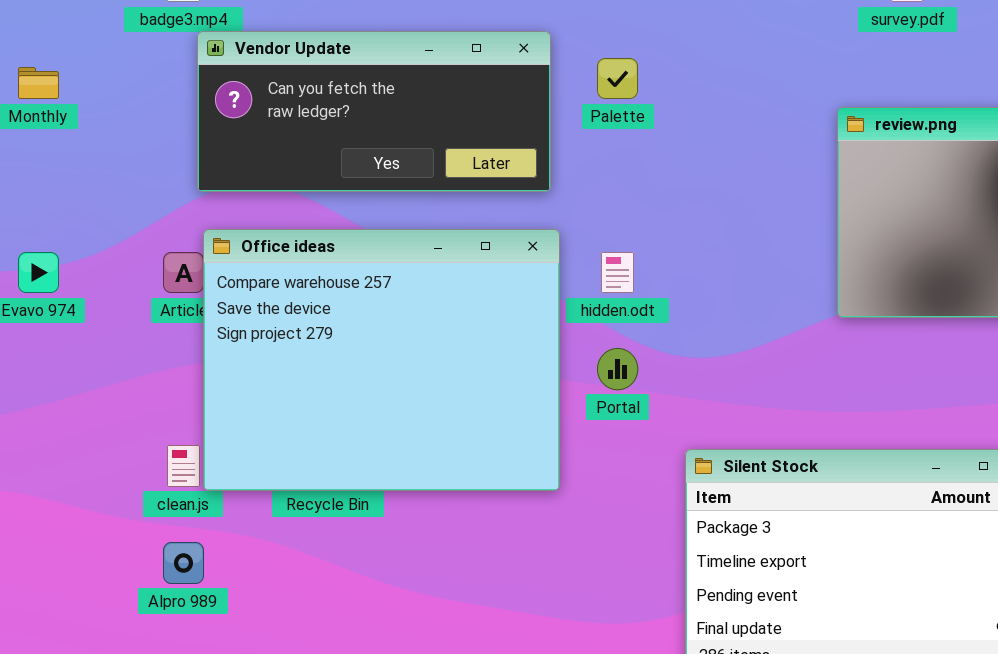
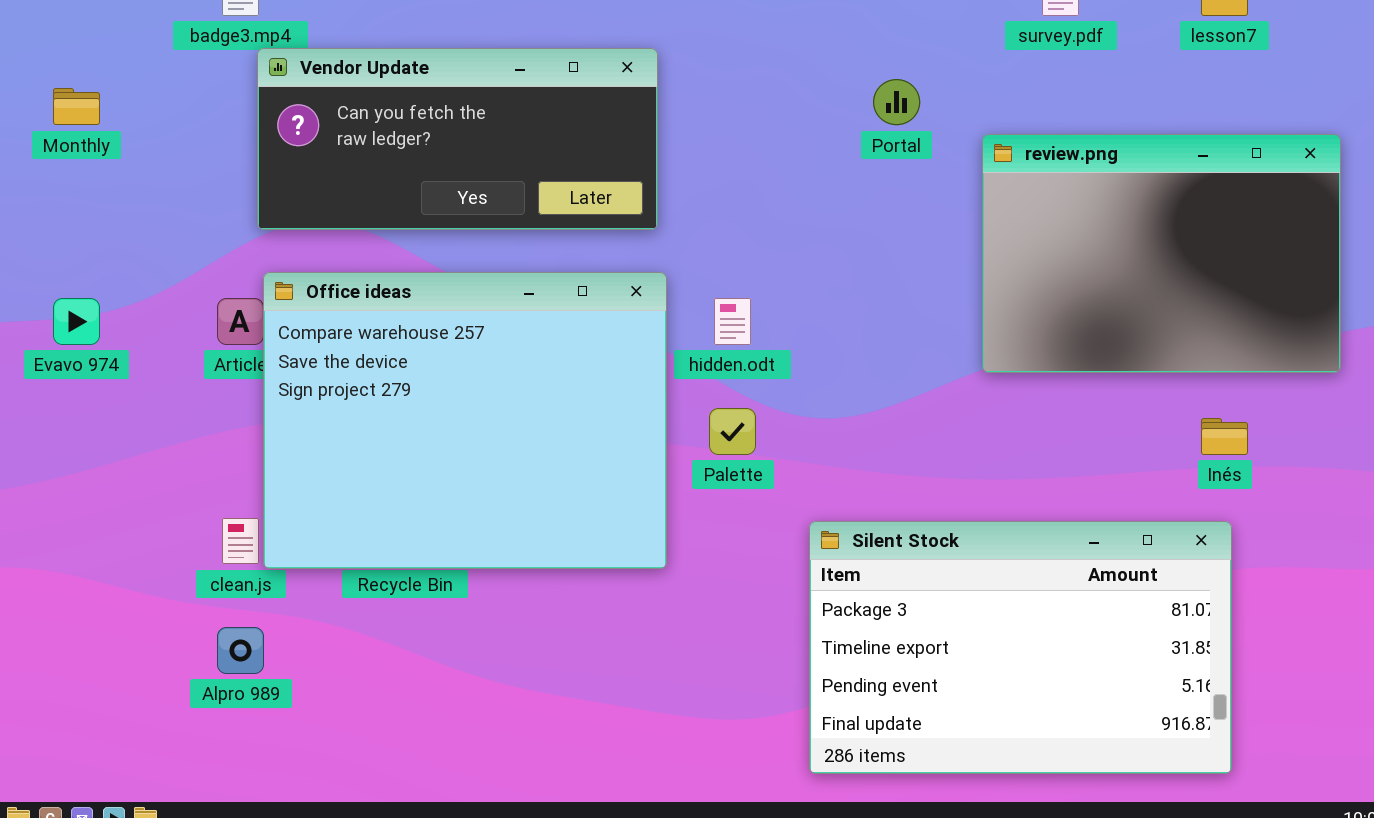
Palette: [597,58,638,99] -> [709,408,756,455], moved
Portal: [597,348,638,390] -> [873,79,920,125], moved

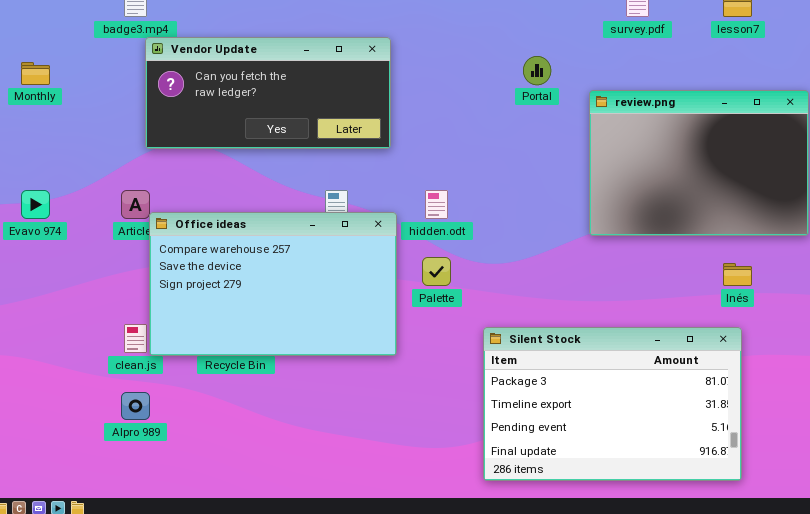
Office ideas: [263,272,667,569] -> [149,212,397,356], resized

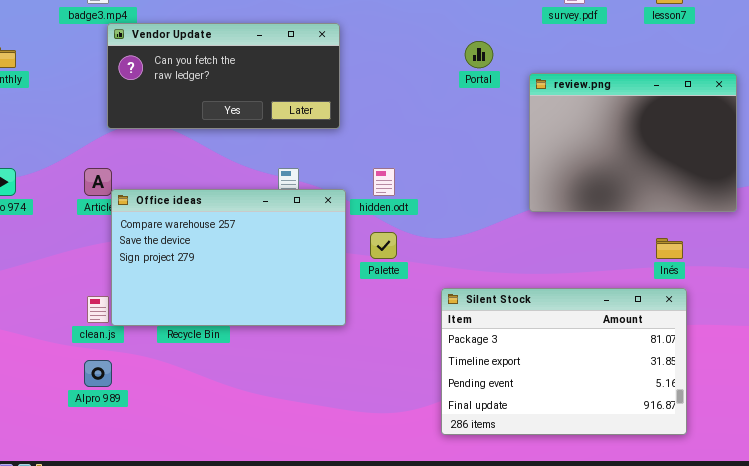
Silent Stock: [483,327,742,481] -> [441,288,687,435], moved

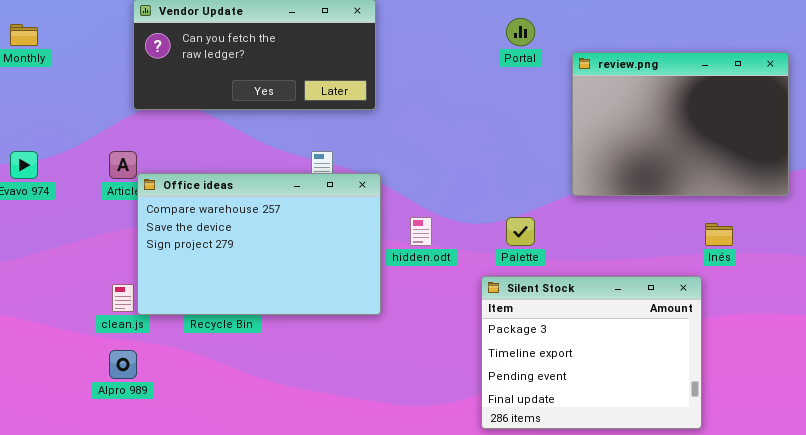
hidden.odt: [373,168,395,196] -> [410,217,432,246], moved
Palette: [370,232,397,259] -> [506,217,535,246], moved
Silent Stock: [441,288,687,435] -> [481,276,702,429], resized

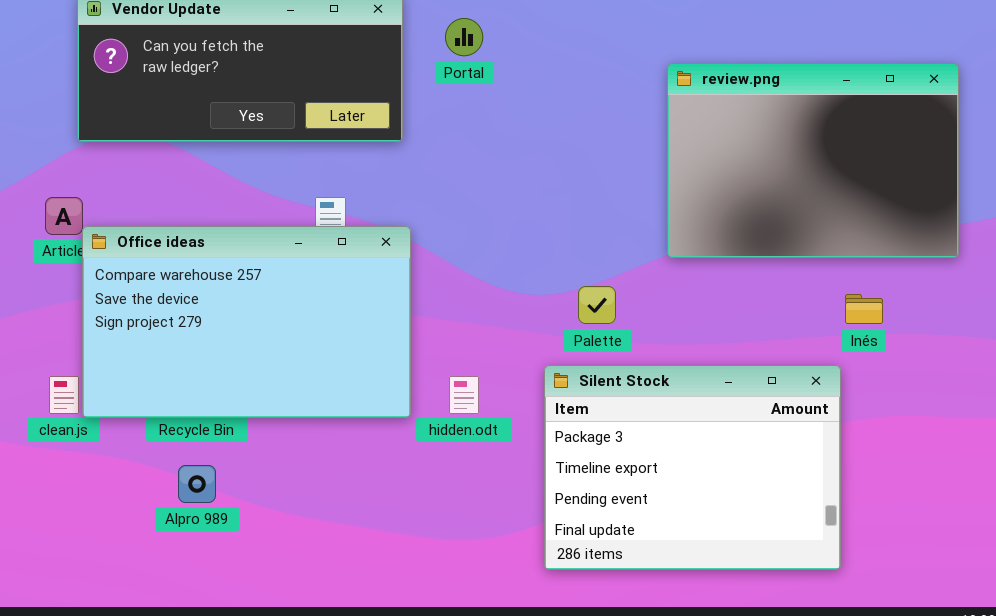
Portal: [506,18,535,46] -> [445,18,483,56], moved
hidden.odt: [410,217,432,246] -> [449,376,479,414], moved
Alpro 989: [109,350,137,379] -> [178,465,216,503], moved

